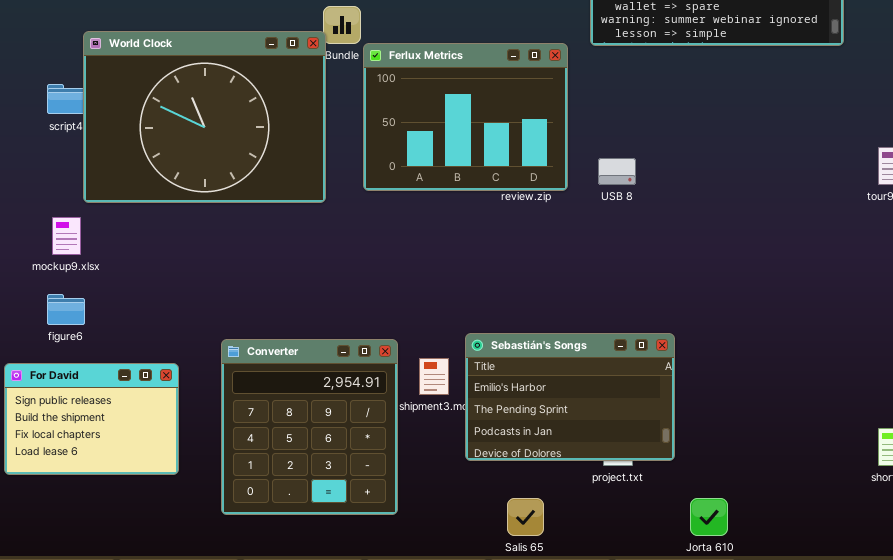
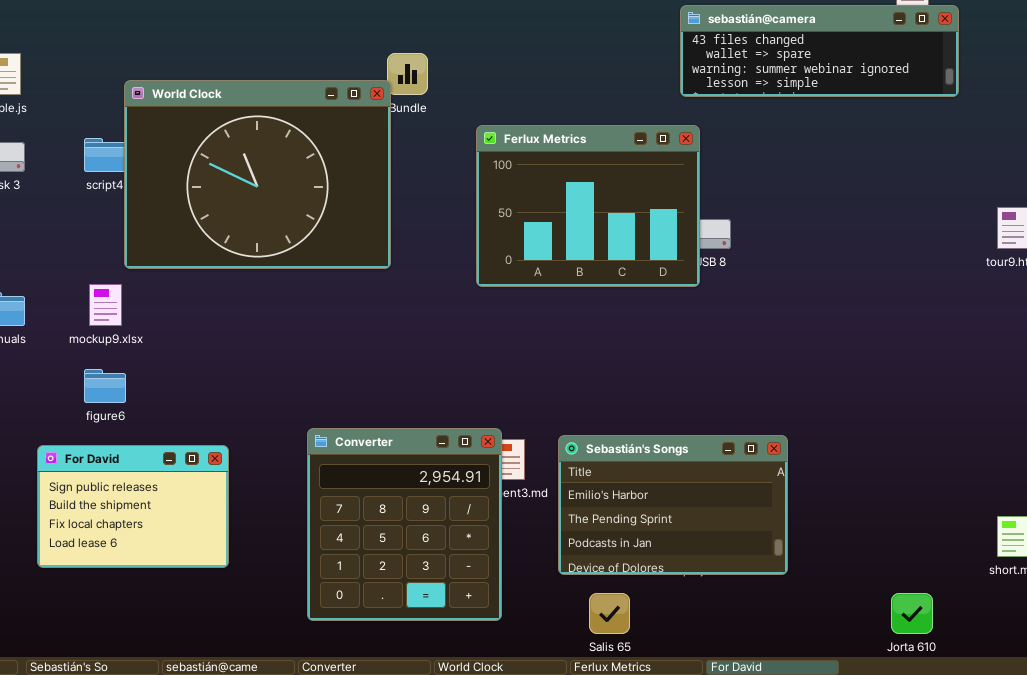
Ferlux Metrics: [363,43,568,191] -> [476,125,700,287], moved
Sebastián's Songs: [465,333,675,461] -> [558,435,788,575], moved
Converter: [221,339,398,515] -> [307,428,502,621], moved
Jorta 610: [690,498,728,536] -> [891,593,933,634], moved

